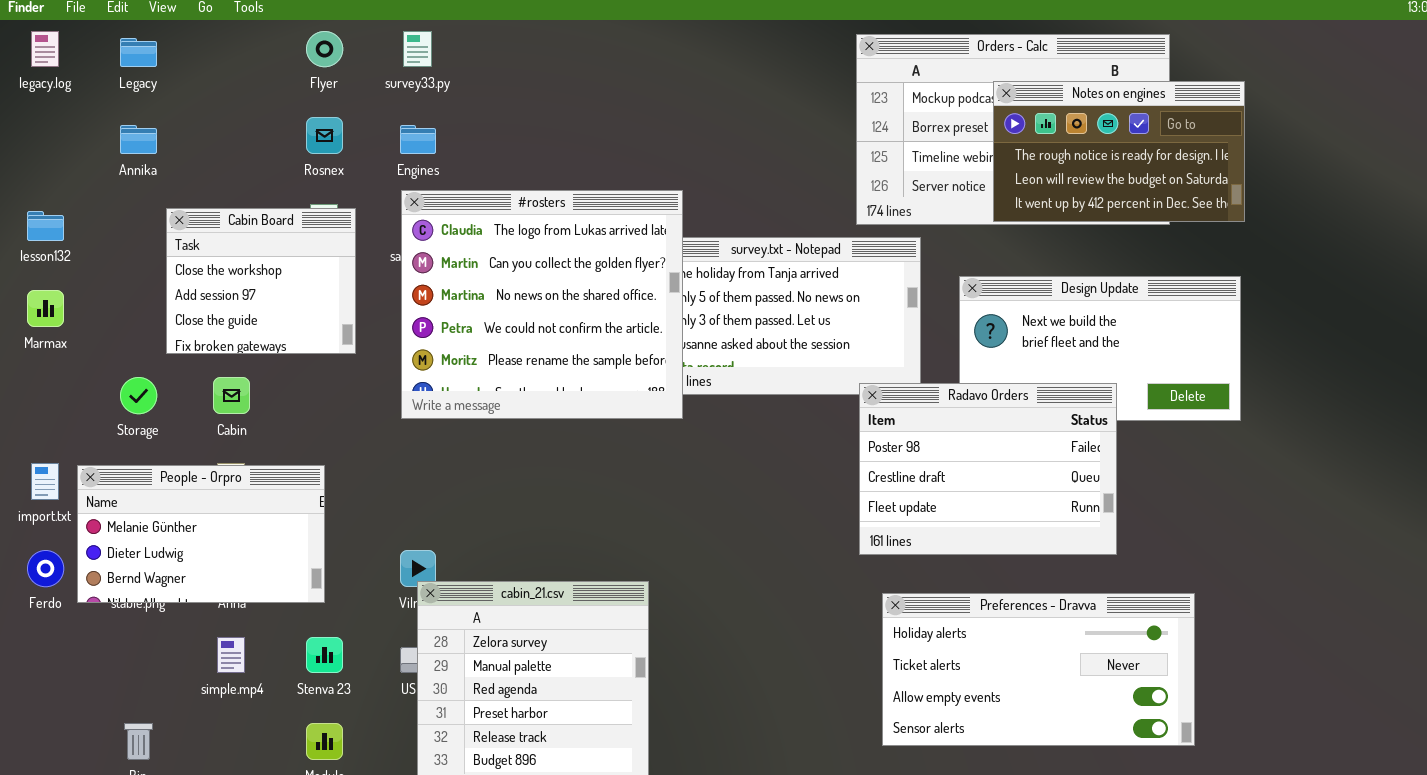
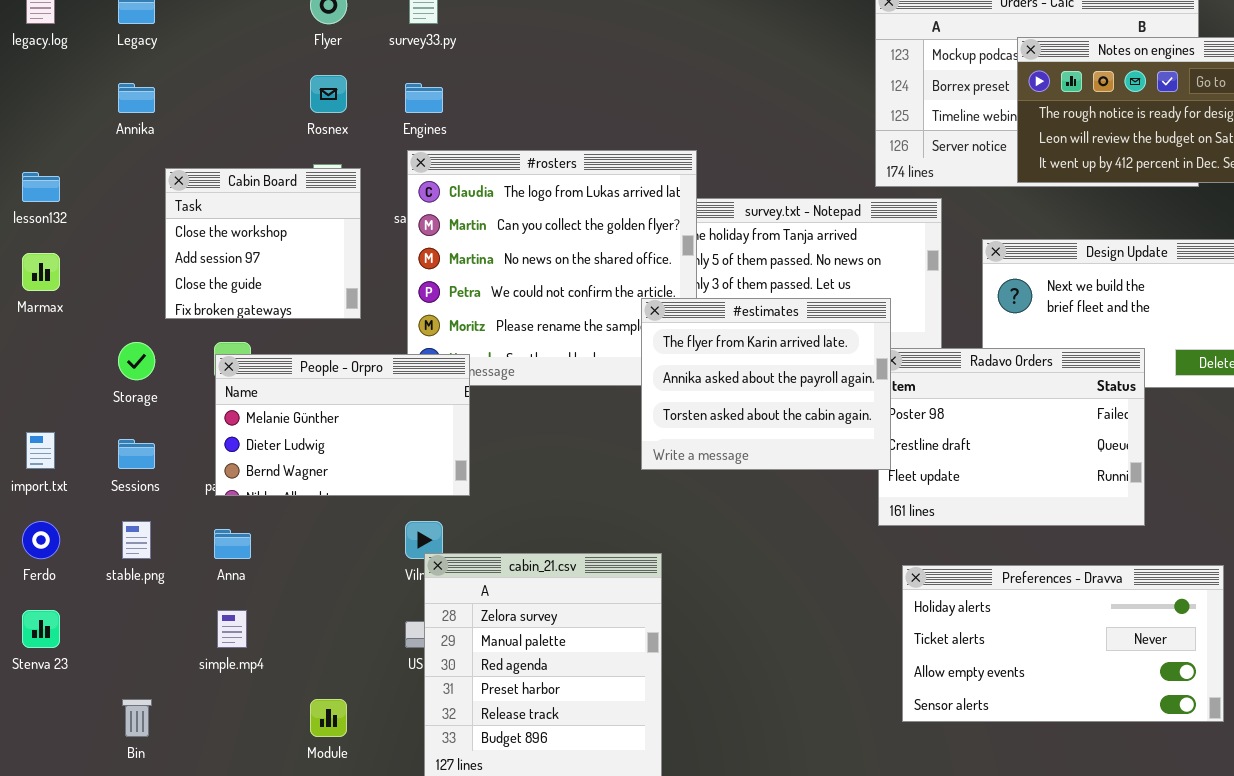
#estimates: none -> [641,298,891,470], opened
People - Orpro: [77,465,325,603] -> [215,354,470,496], moved
Stenva 23: [306,637,343,673] -> [22,610,60,648], moved

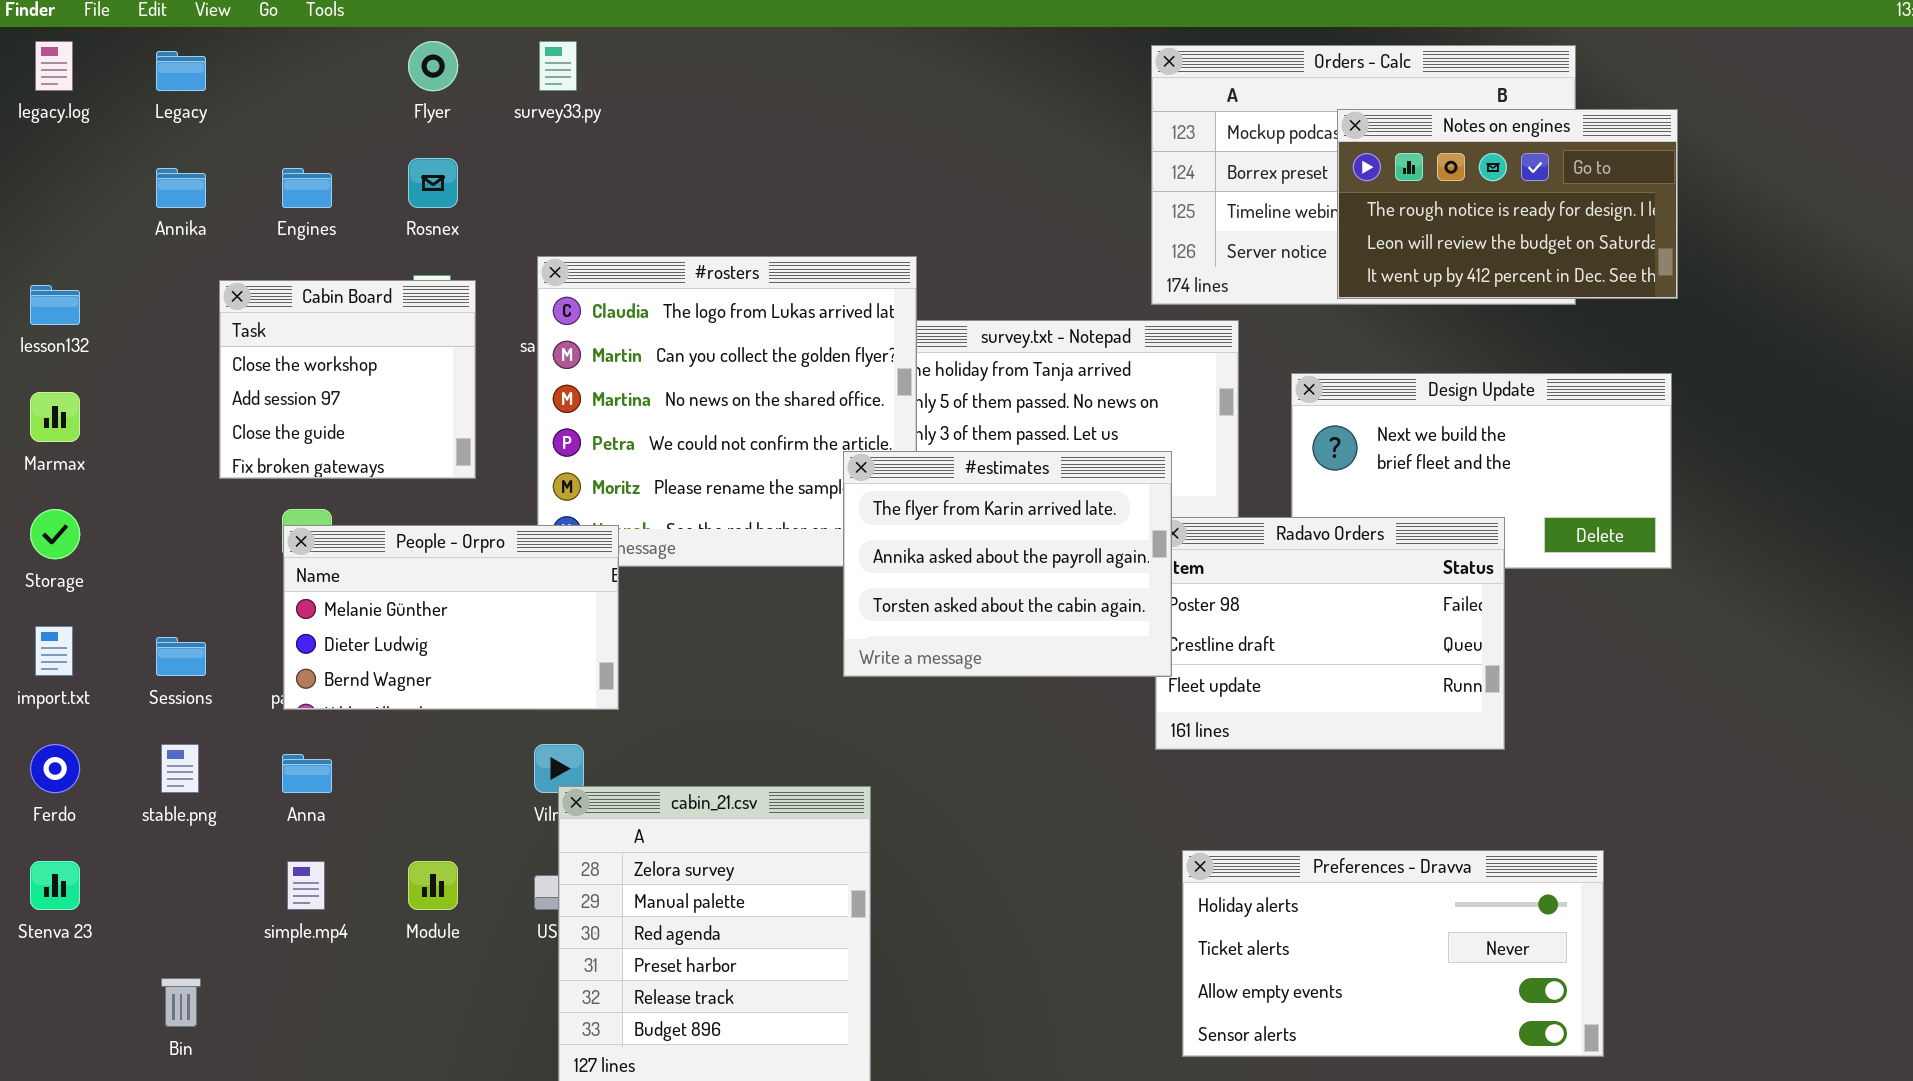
Engines: [405,83,443,113] -> [282,168,332,208], moved
Storage: [118,342,155,380] -> [30,509,80,559], moved
Preferences - Dravva: [902,565,1224,722] -> [1182,850,1604,1057], moved
Module: [310,699,347,737] -> [408,861,458,910], moved

